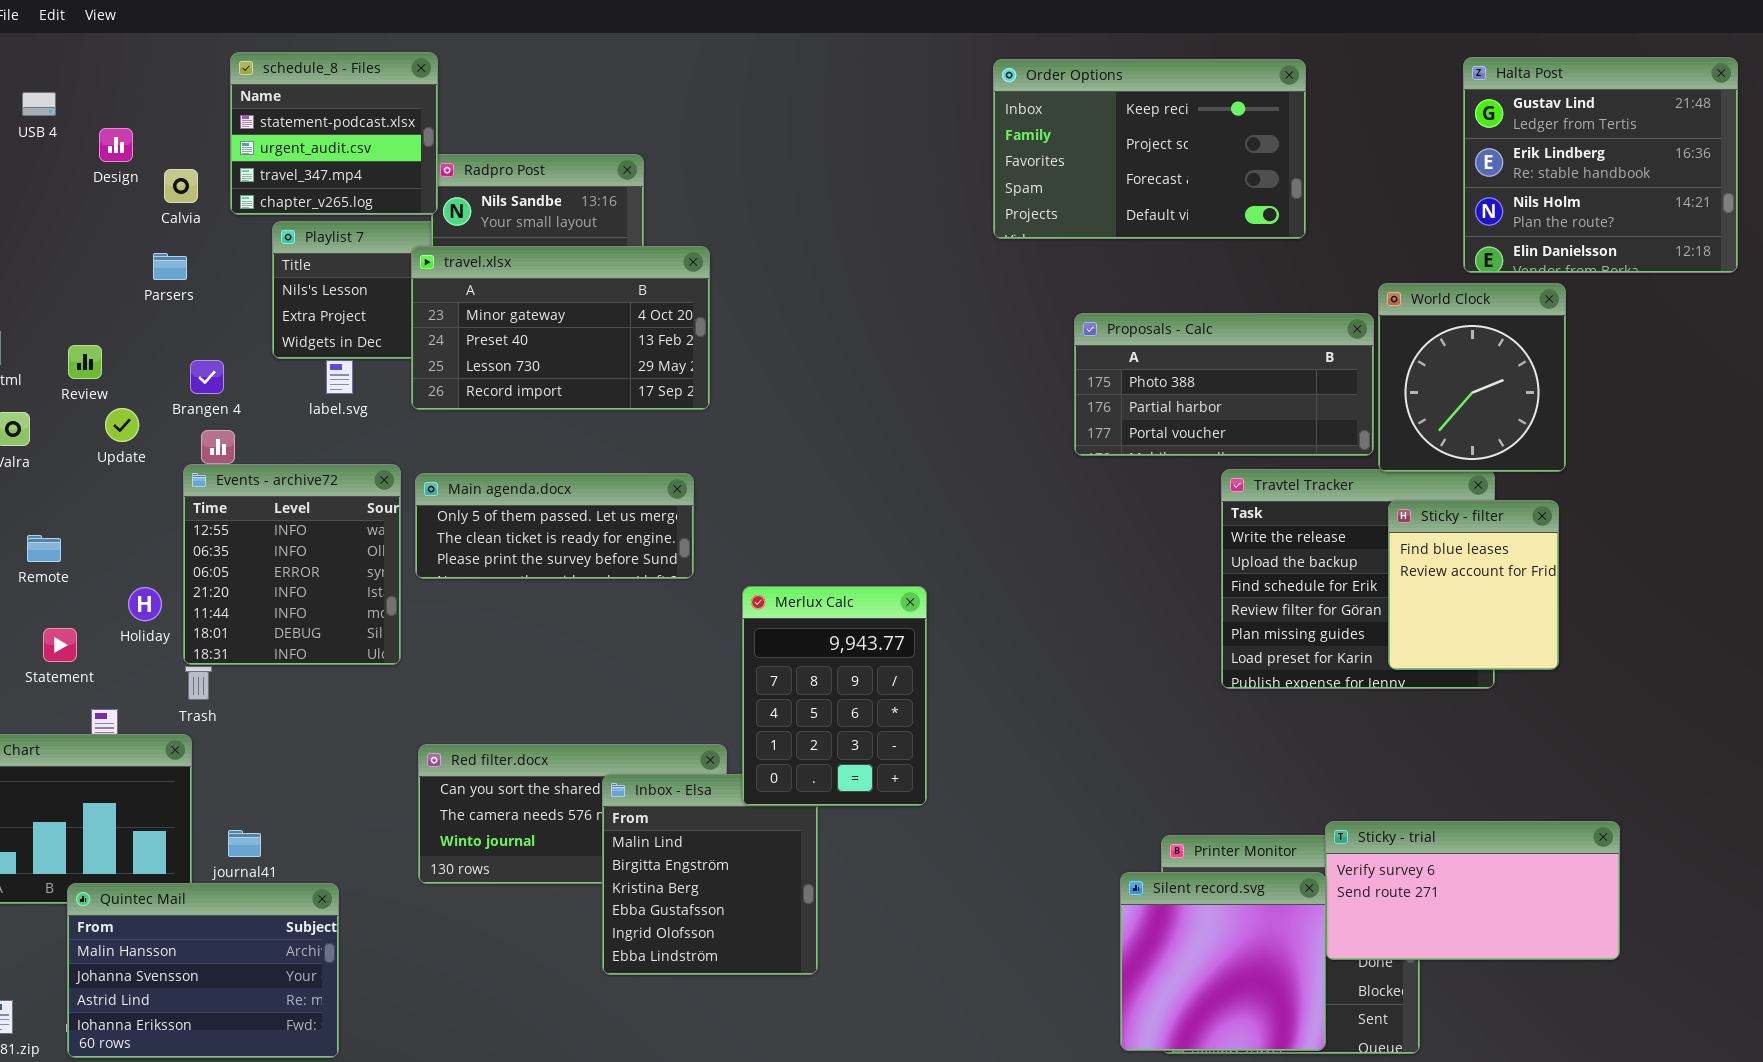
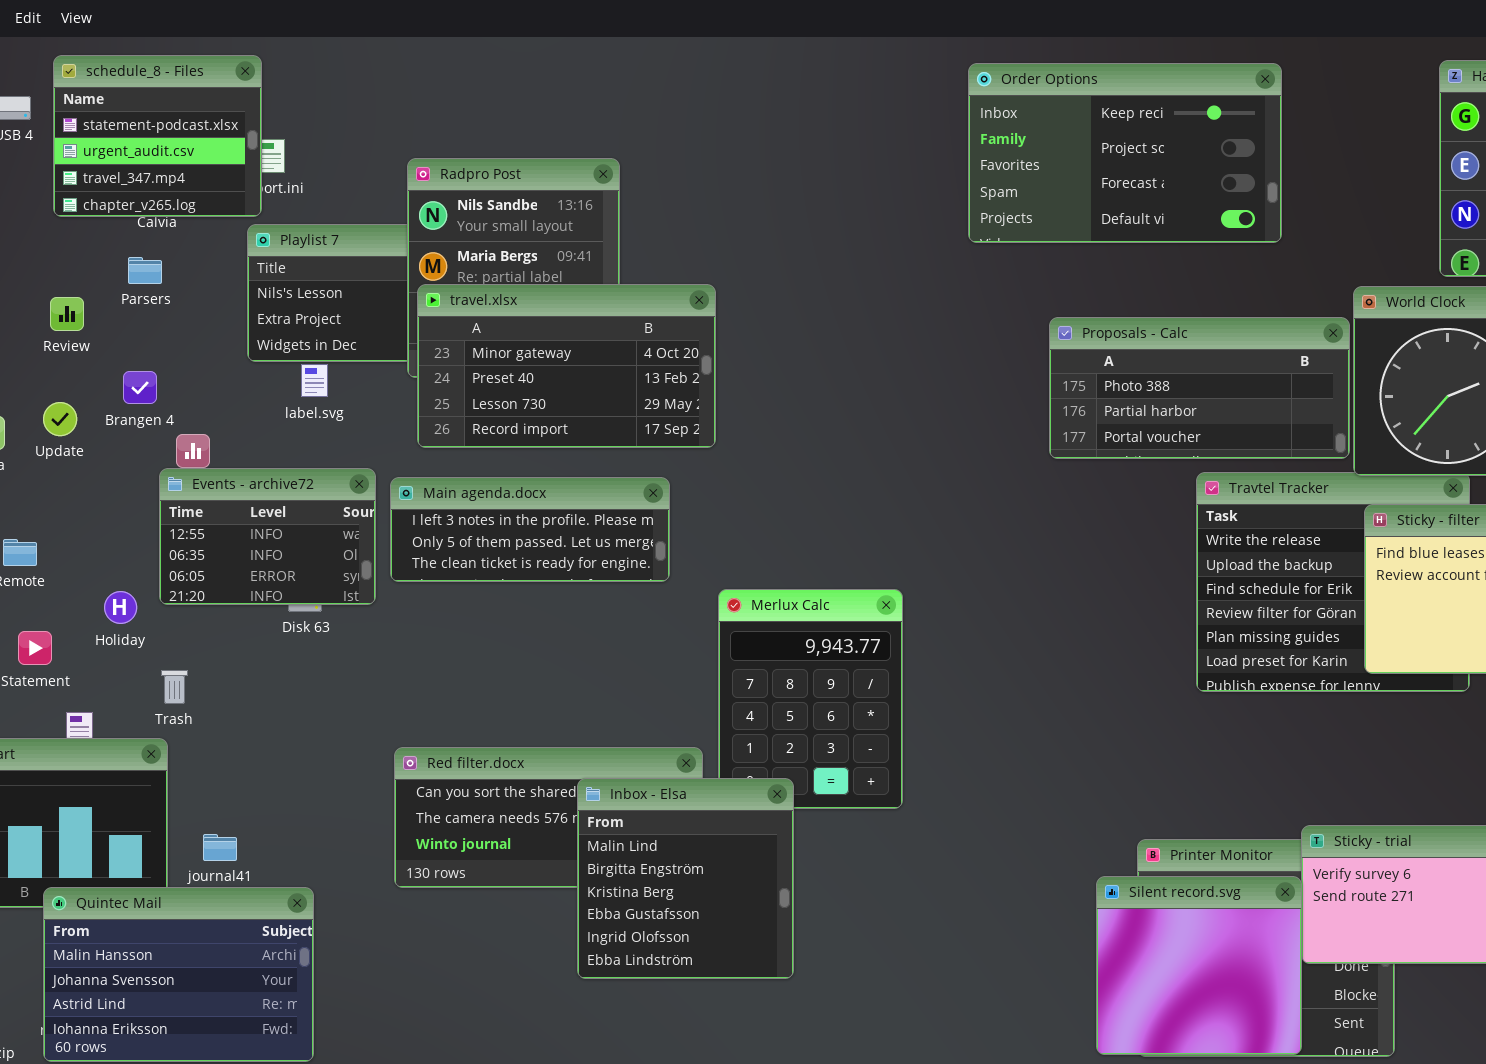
schedule_8 - Files: [230,52,438,215] -> [53,55,262,217], moved
travel.xlsx: [411,246,710,410] -> [417,284,716,448], moved
Review: [68,345,102,379] -> [50,297,84,331], moved
Brangen 4: [190,360,224,394] -> [123,371,157,404], moved
Update: [105,408,139,442] -> [43,402,77,436], moved
Events - archive72: [183,464,401,665] -> [159,468,376,605], resized
Main agenda.docx: [415,473,694,579] -> [390,477,670,582], scrolled up 1 row
Inbox - Elsa: [602,774,818,975] -> [577,778,794,979], raised

